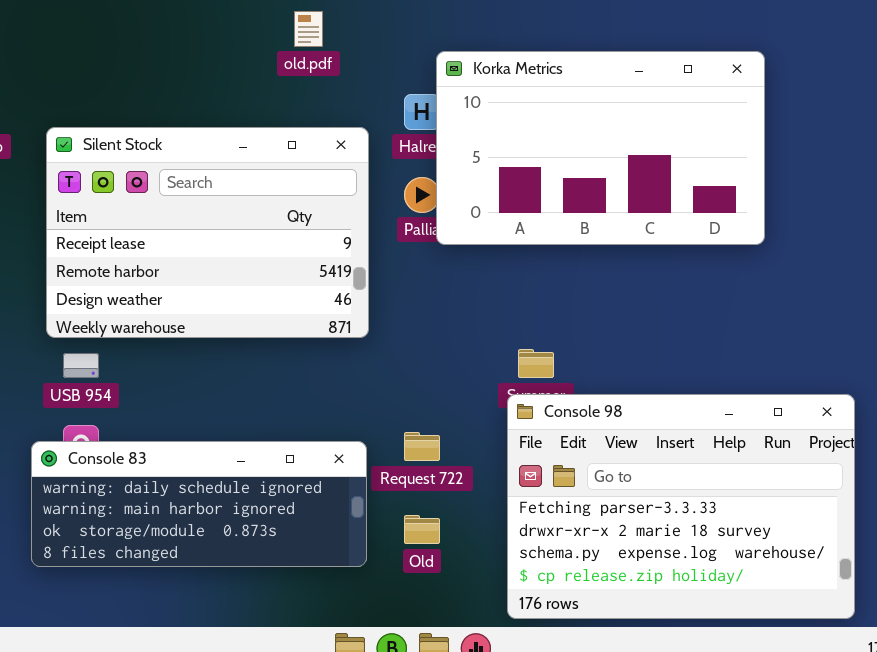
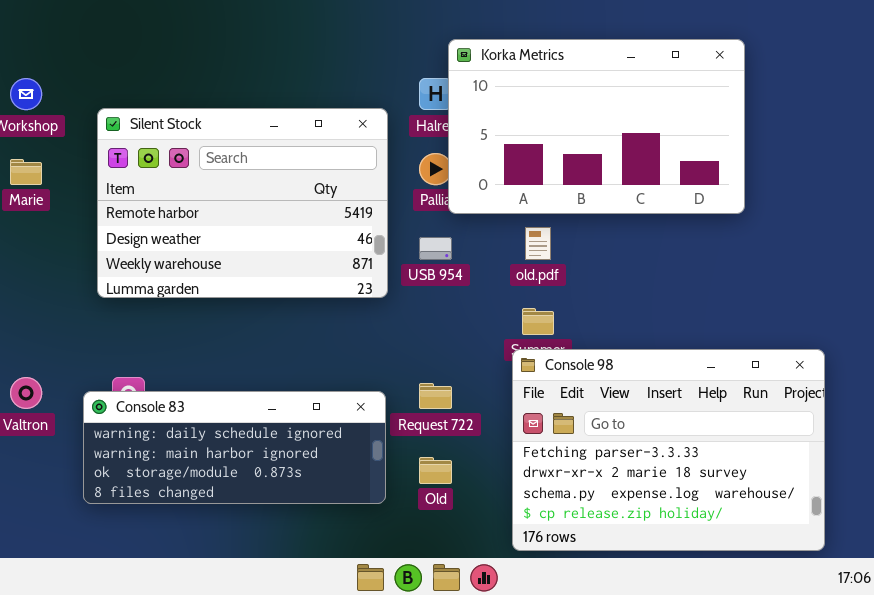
old.pdf: [294,11,323,47] -> [525,227,551,260], moved
Silent Stock: [46,127,369,338] -> [97,108,388,298], scrolled down 1 row
USB 954: [63,353,99,378] -> [419,237,452,260], moved

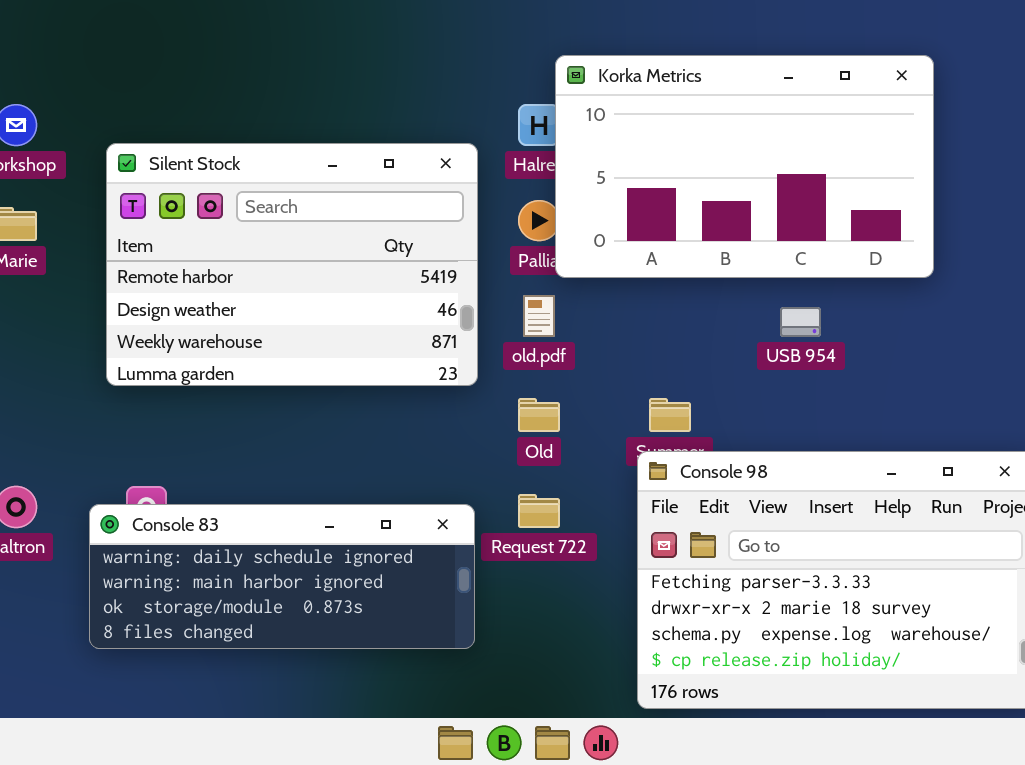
old.pdf: [525,227,551,260] -> [523,295,555,337], moved
USB 954: [419,237,452,260] -> [780,307,821,337], moved
Old: [419,457,452,484] -> [518,398,560,432], moved

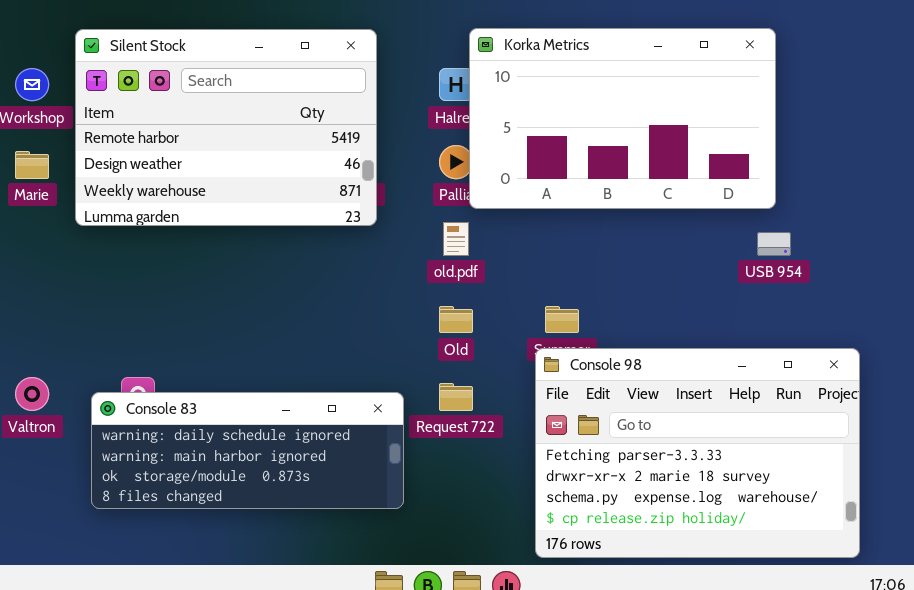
Silent Stock: [106,143,478,386] -> [75,29,377,226], moved
USB 954: [780,307,821,337] -> [757,232,791,256], moved

